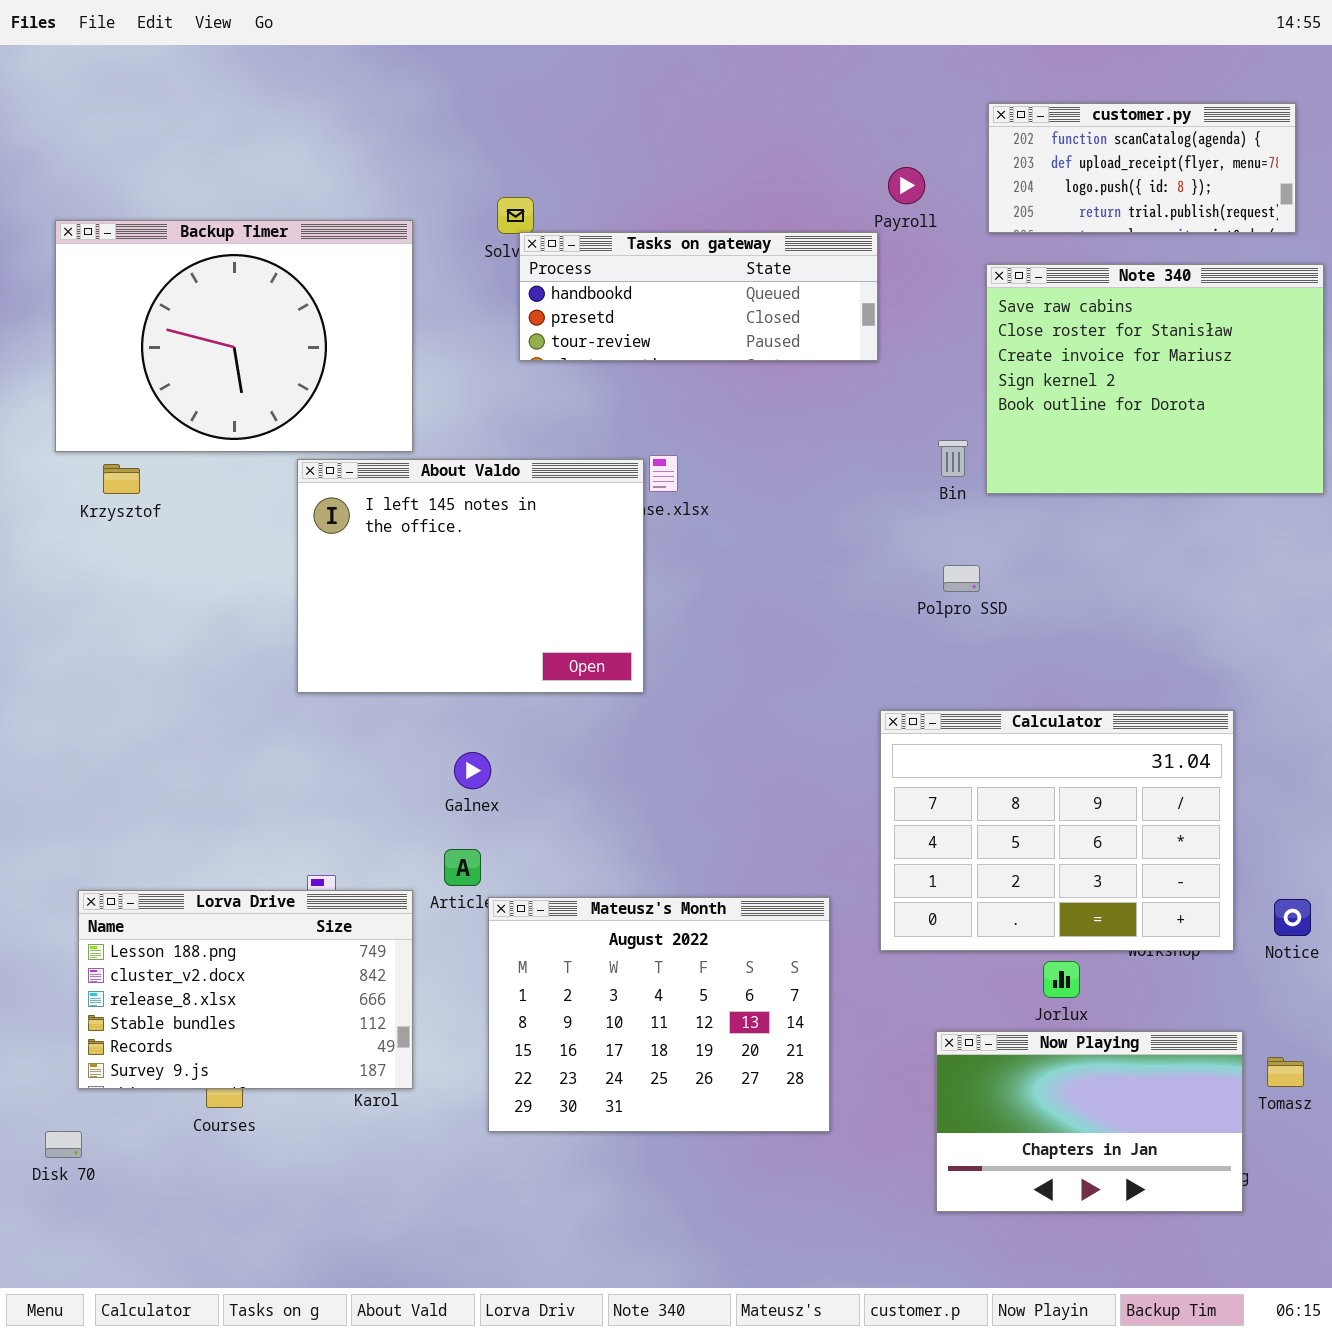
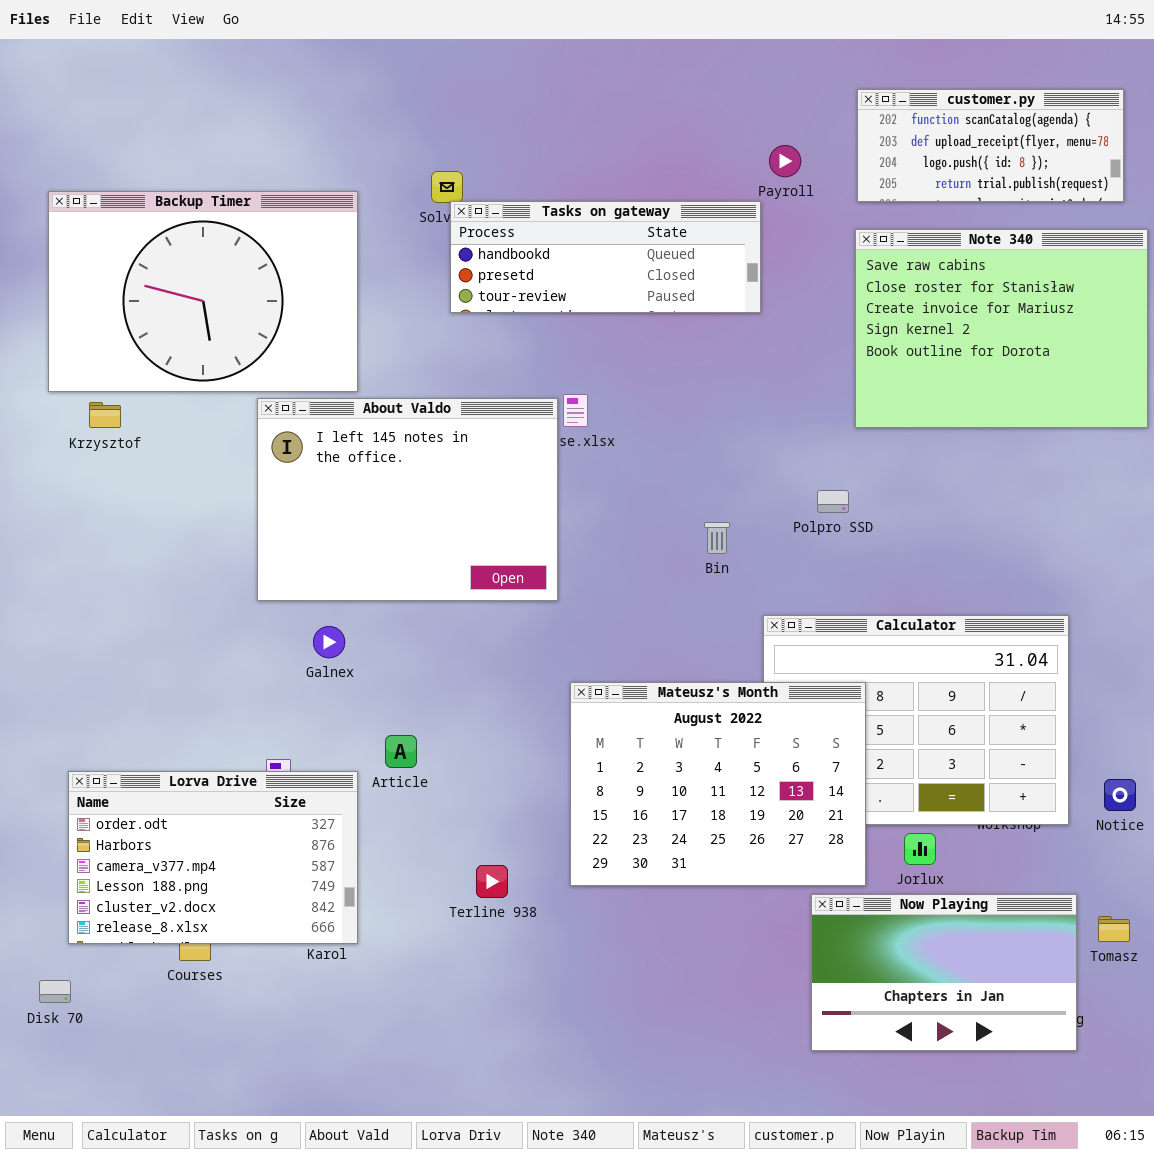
Bin: [938,440,968,477] -> [704,522,730,554], moved
Galnex: [454,752,491,789] -> [313,626,345,658], moved
Lorva Drive: [78,890,413,1089] -> [68,771,358,944], scrolled up 3 rows
Mateusz's Month: [488,897,830,1132] -> [570,682,866,886], moved

